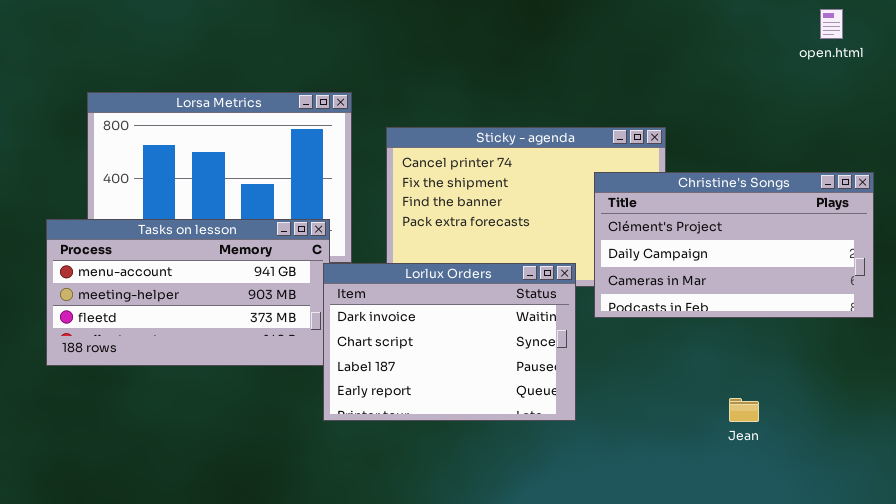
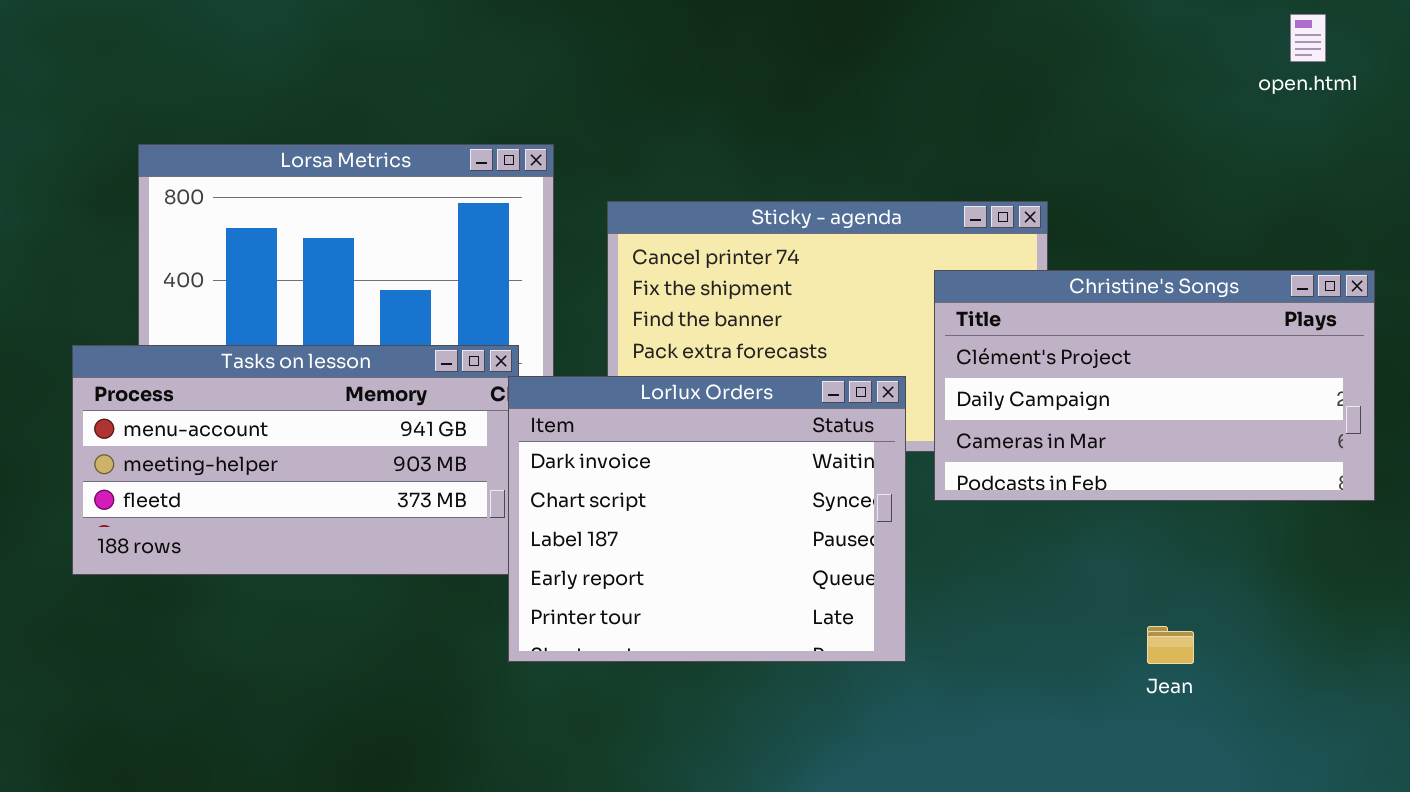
Lorlux Orders: [323,263,576,421] -> [508,376,906,662], resized

